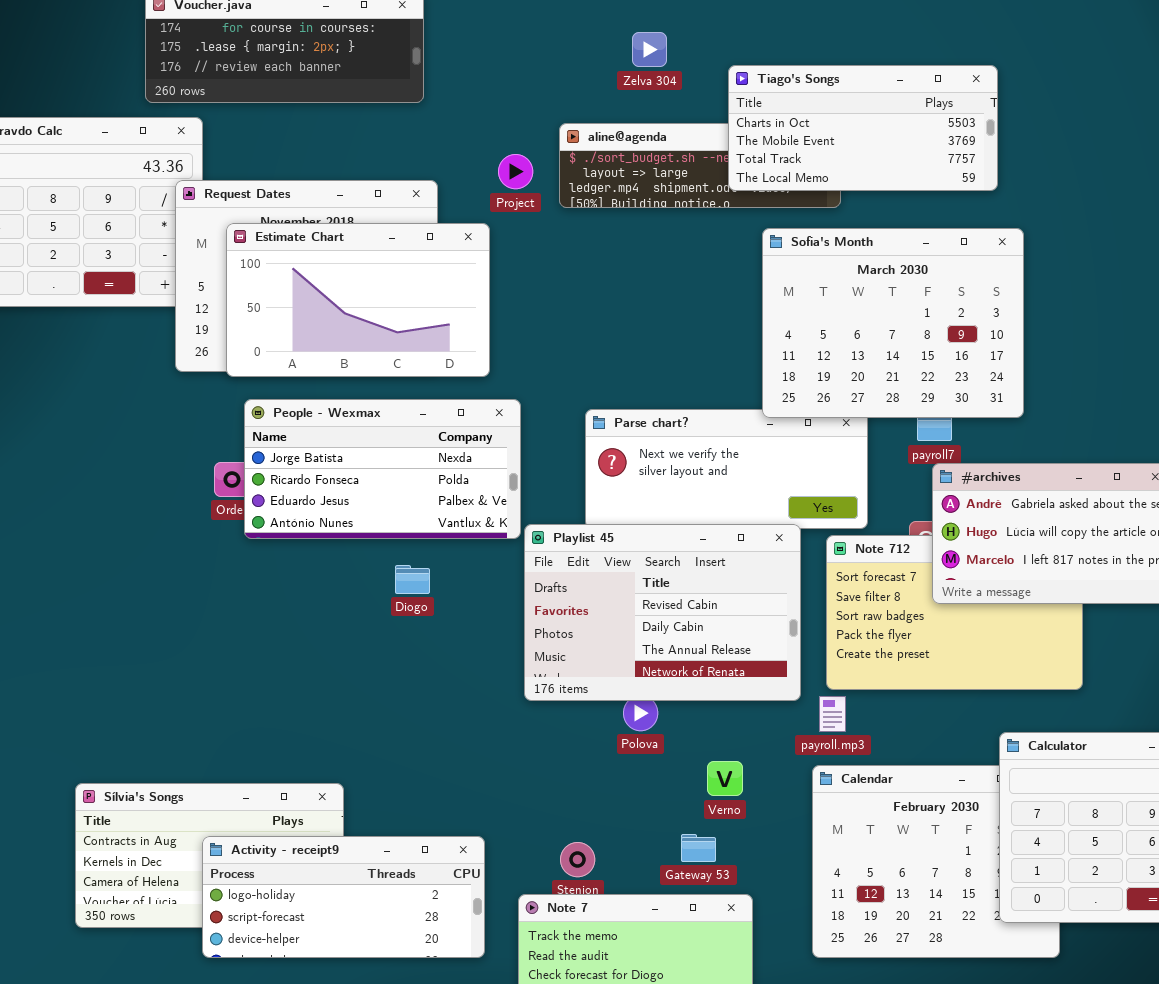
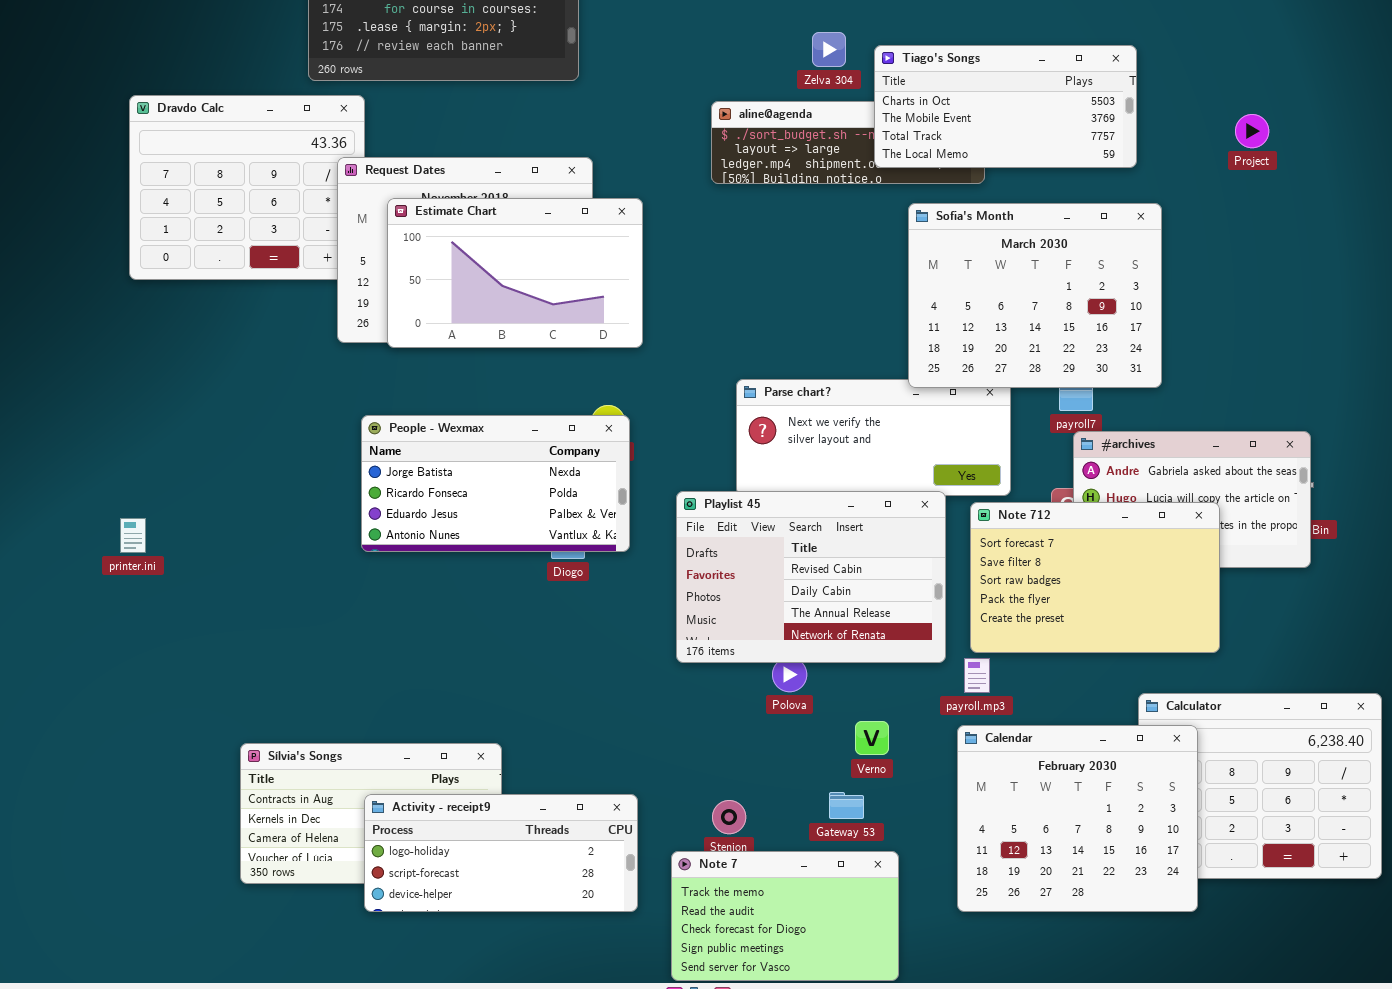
Zelva 304: [632,32,667,67] -> [812,32,846,67], moved
Project: [498,154,533,189] -> [1235,114,1269,148], moved
People - Wexmax: [244,399,521,539] -> [361,415,630,552], moved
Note 712: [826,535,1083,690] -> [970,502,1220,653], raised
Calendar: [812,765,1060,958] -> [957,725,1198,912], raised

